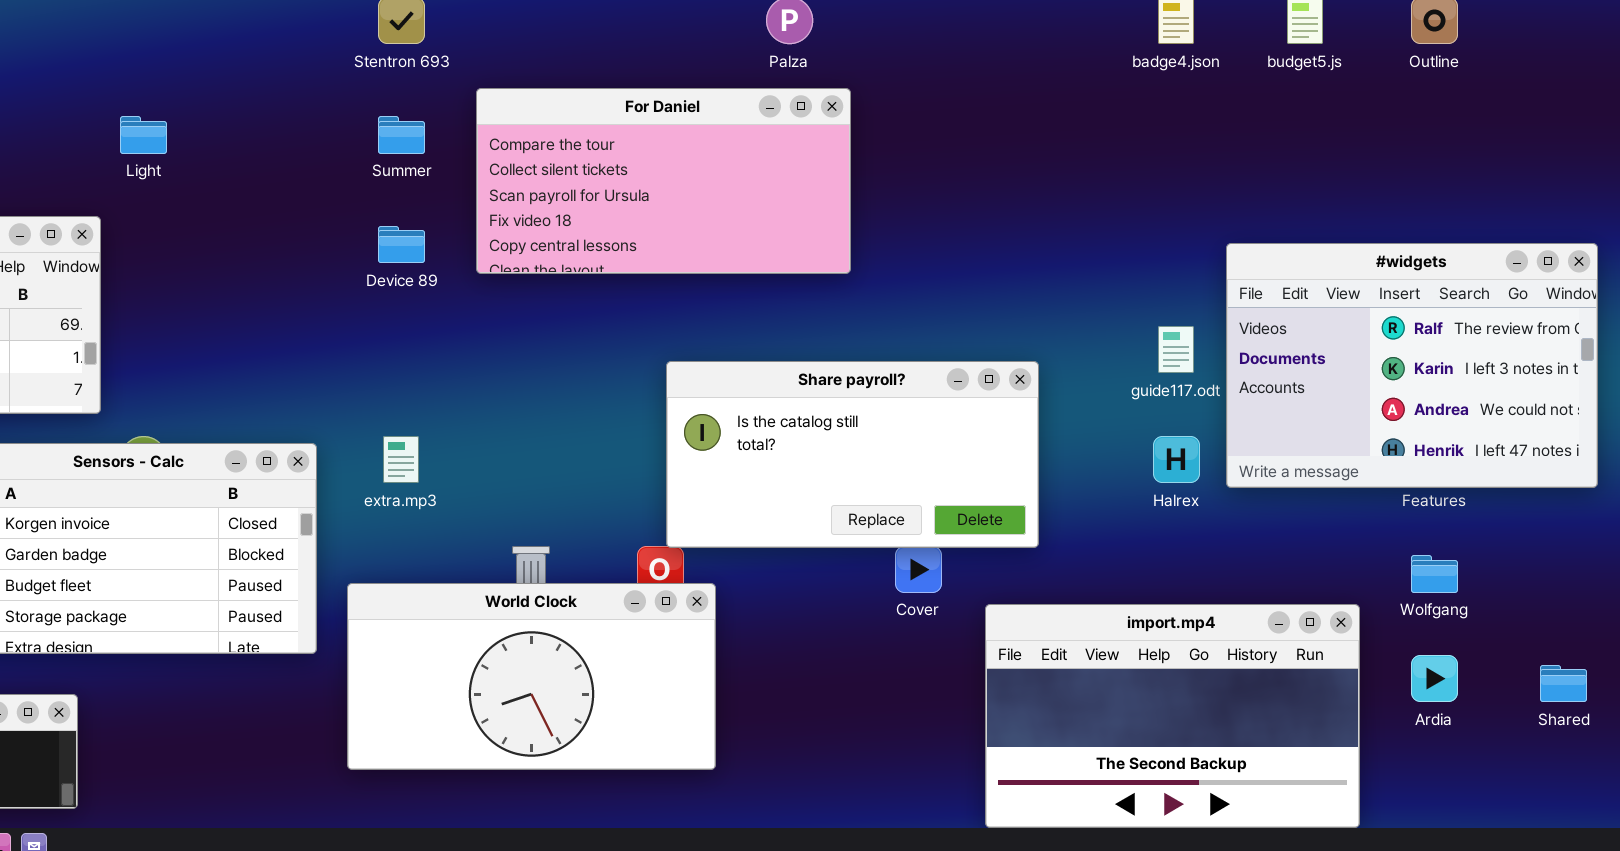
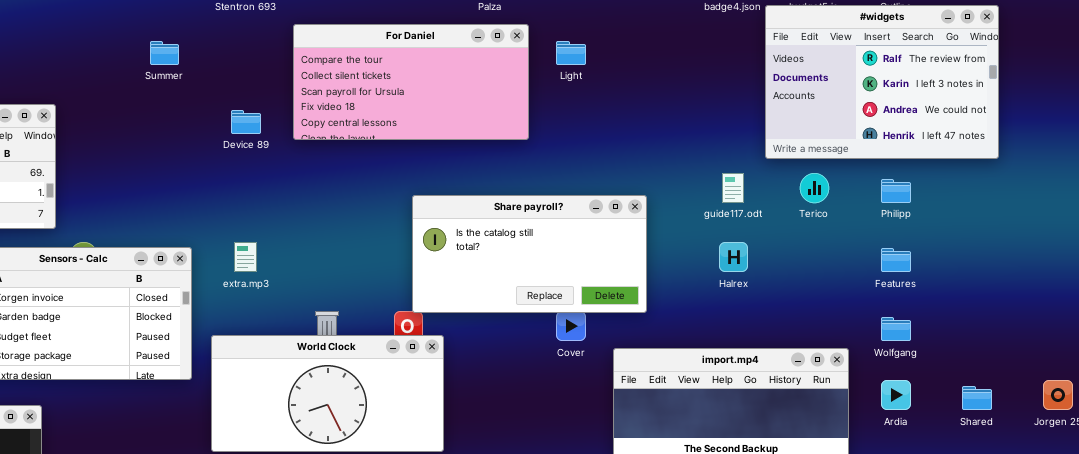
Light: [120,116,167,154] -> [556,41,586,65], moved
Summer: [378,116,425,154] -> [150,41,179,65], moved
#widgets: [1226,243,1598,488] -> [765,5,999,159], moved

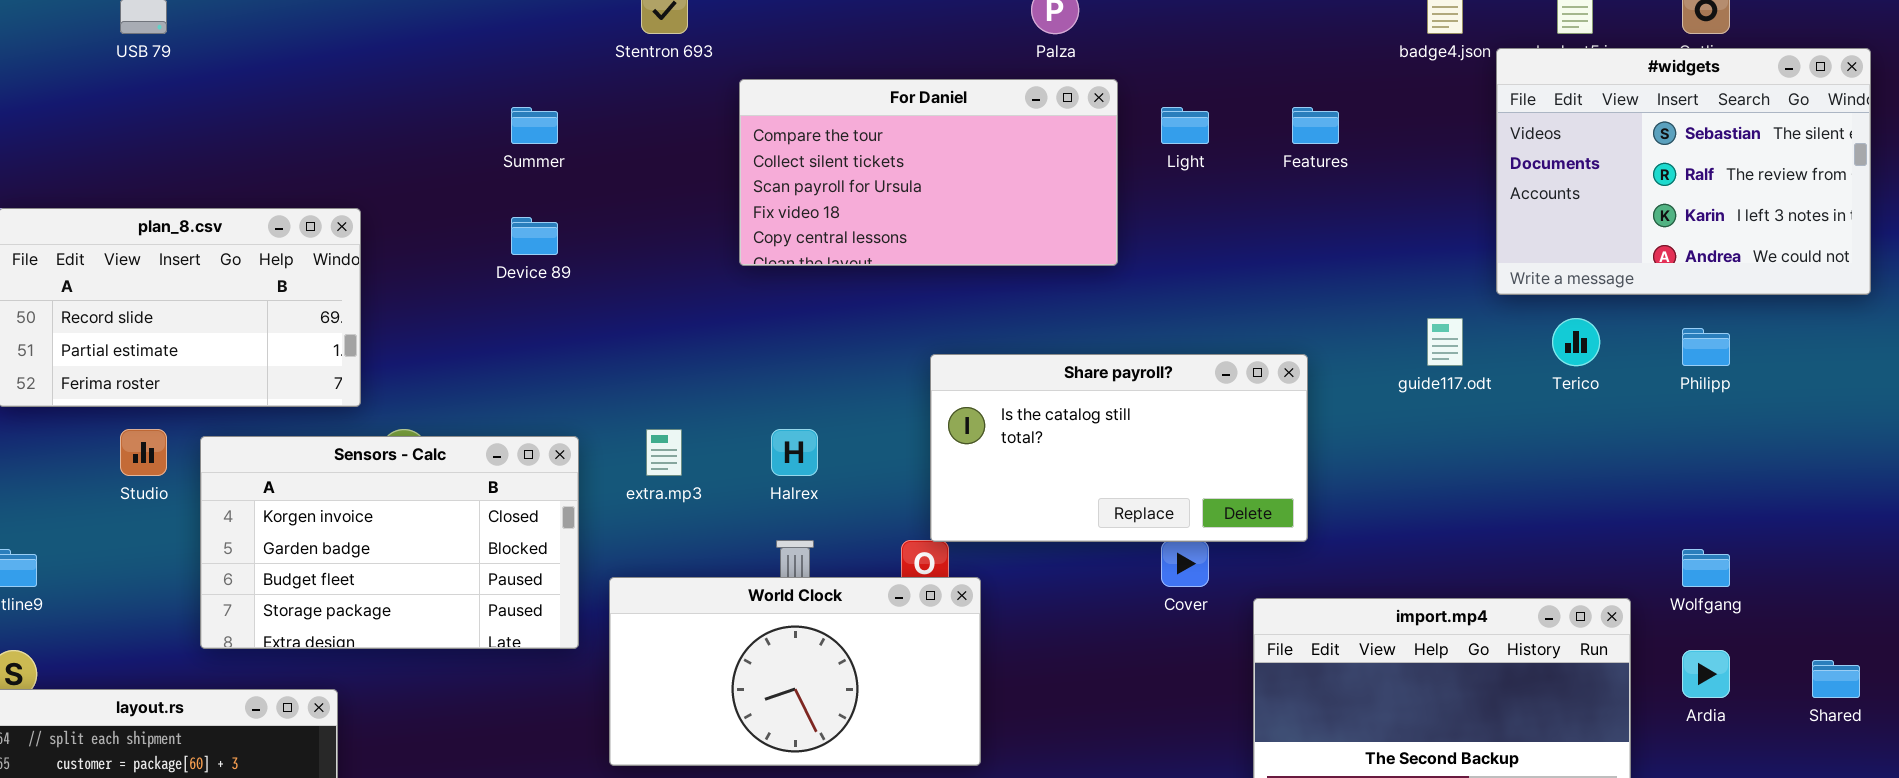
#widgets: [765,5,999,159] -> [1496,48,1871,295], scrolled up 1 row
Device 89: [231,110,261,134] -> [511,217,558,255], moved
Halrex: [719,242,748,272] -> [771,429,818,476], moved
Features: [881,248,911,272] -> [1292,107,1339,144], moved

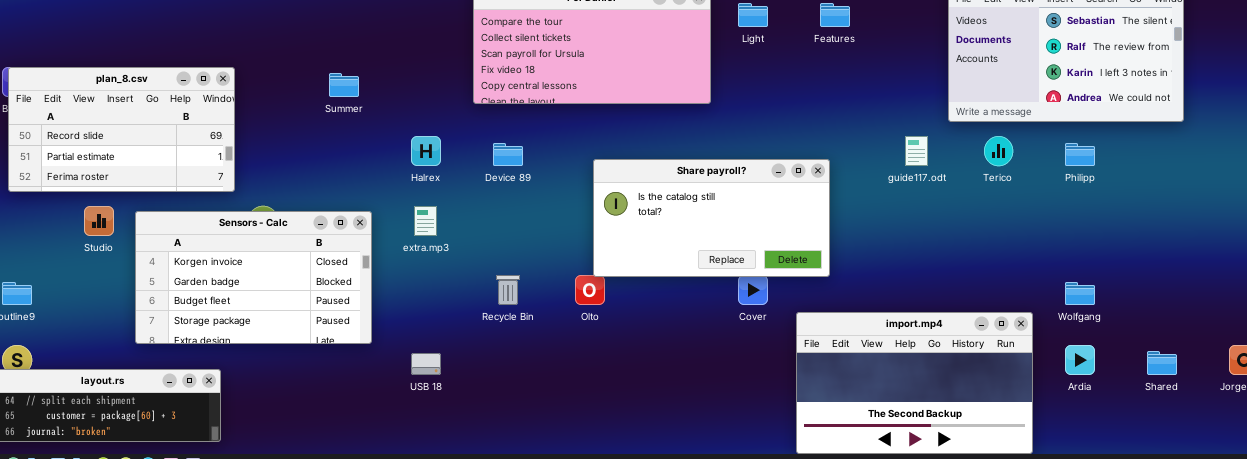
Summer: [511,107,558,144] -> [329,73,359,97], moved
Device 89: [511,217,558,255] -> [493,143,523,166], moved
Halrex: [771,429,818,476] -> [411,136,441,166], moved
World Clock: [609,577,981,766] -> none, closed

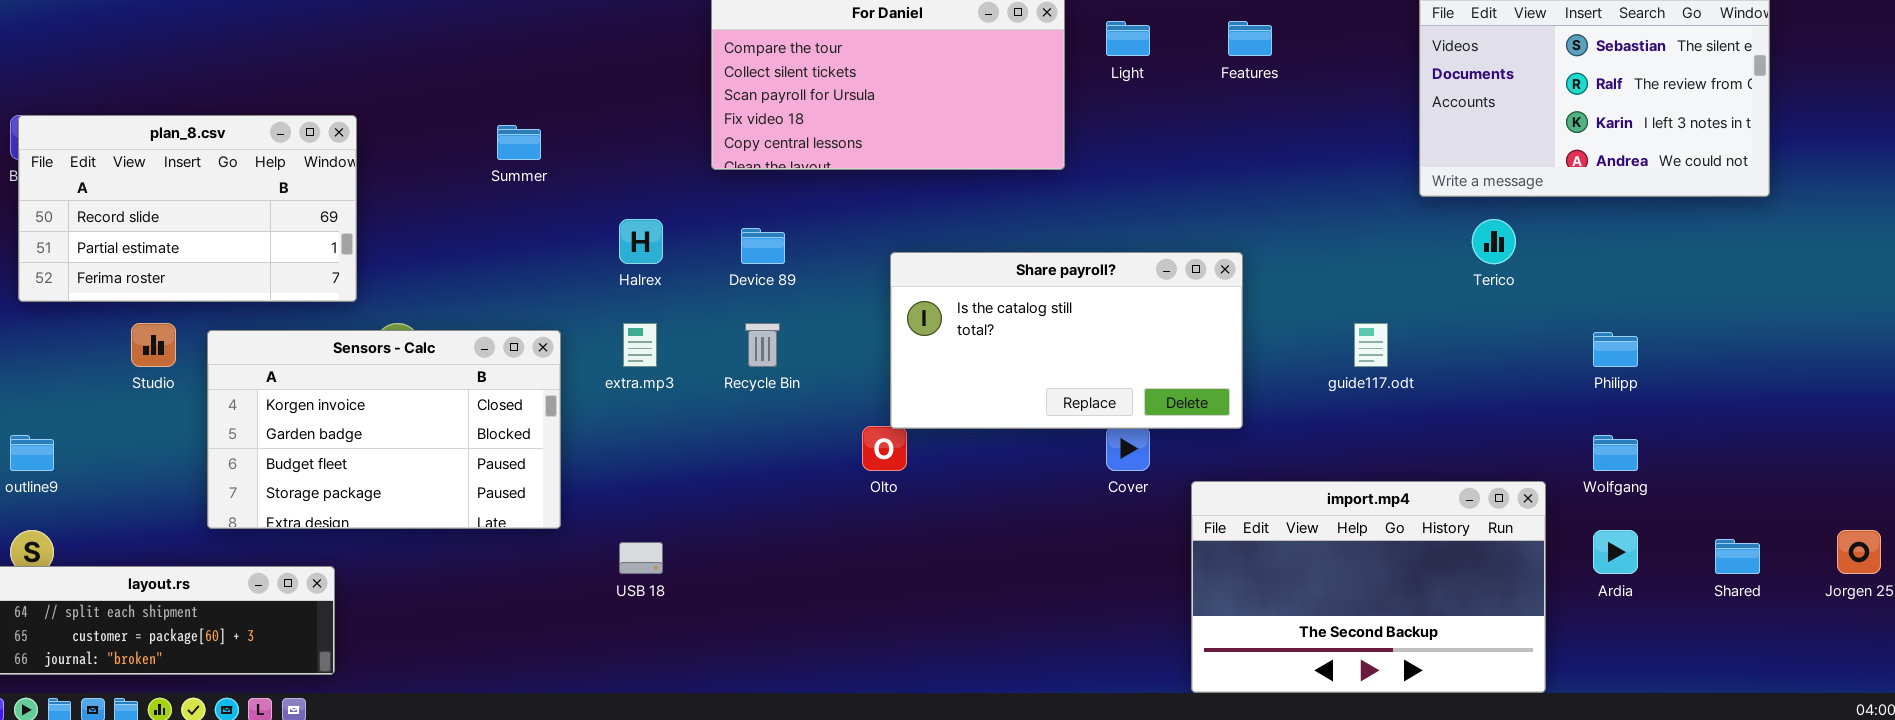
guide117.odt: [905,136,928,166] -> [1354,323,1388,367], moved
Philipp: [1065,143,1095,166] -> [1593,332,1638,367], moved
Recycle Bin: [496,275,520,305] -> [745,323,780,367], moved

